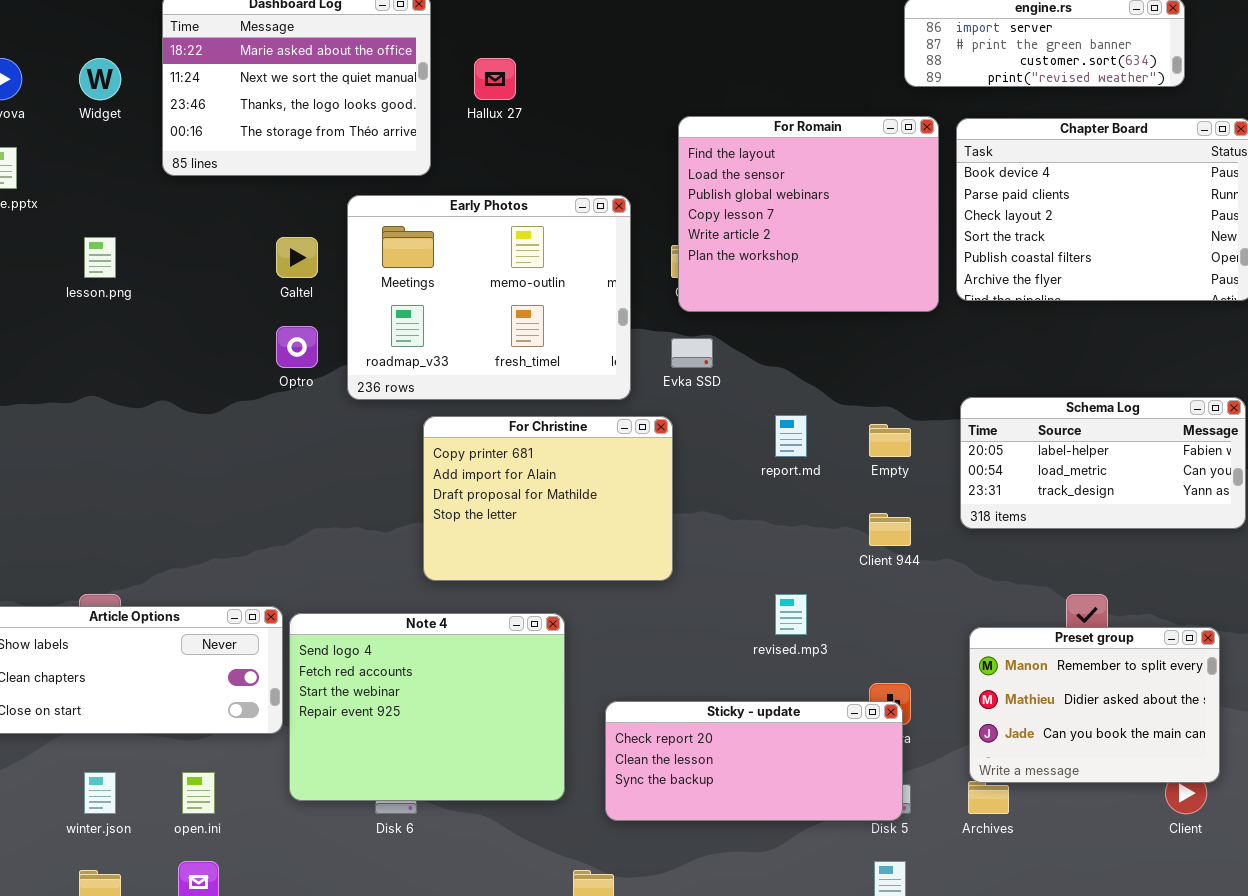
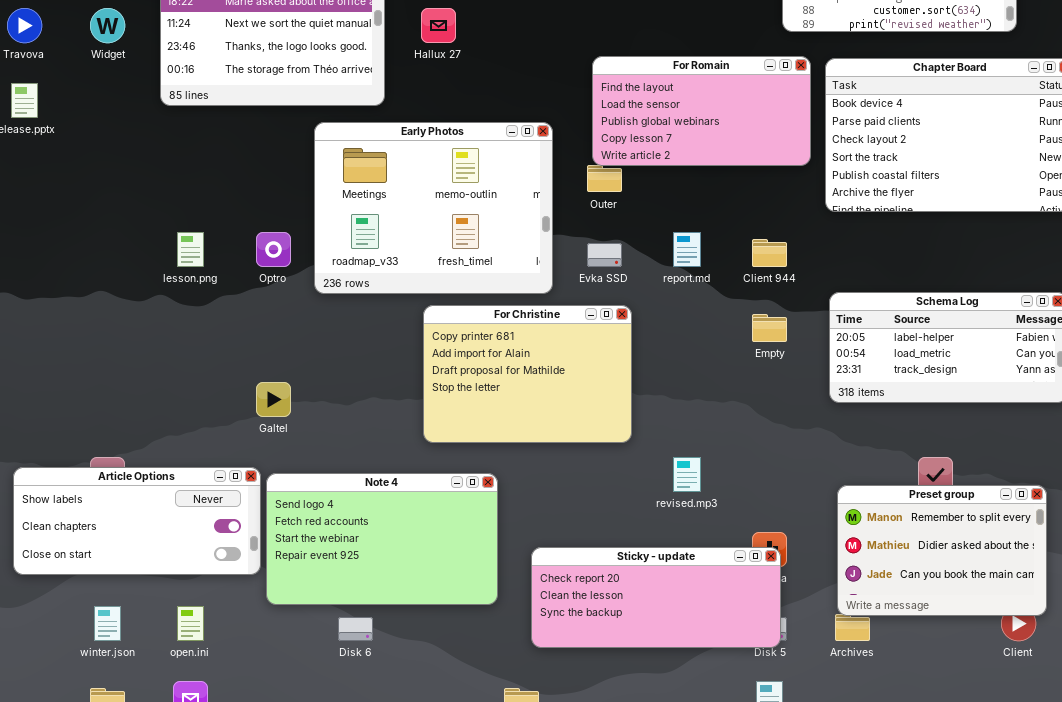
For Romain: [678,116,939,312] -> [592,56,811,166], resized
lesson.png: [84,237,116,278] -> [177,232,204,267], moved
Galtel: [276,237,318,278] -> [256,382,291,417], moved
report.md: [775,415,807,457] -> [673,232,701,267], moved
For Christine: [423,416,673,581] -> [423,305,632,443], moved
Client 944: [869,513,911,546] -> [752,239,787,267], moved
Note 4: [289,613,565,801] -> [266,473,498,605], resized

